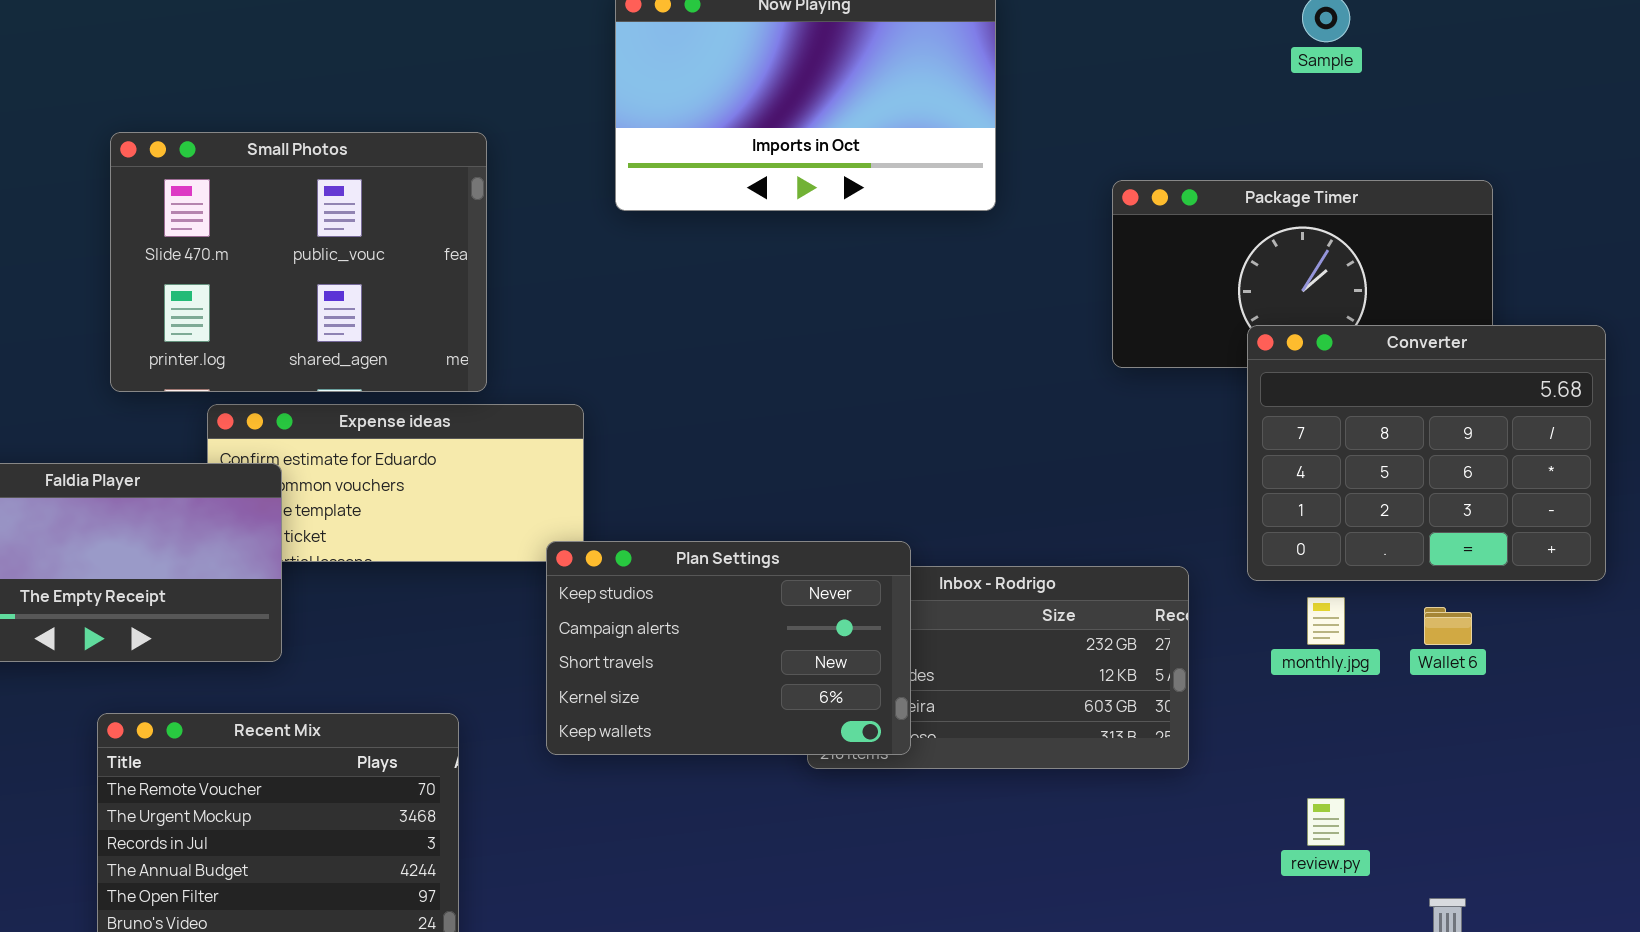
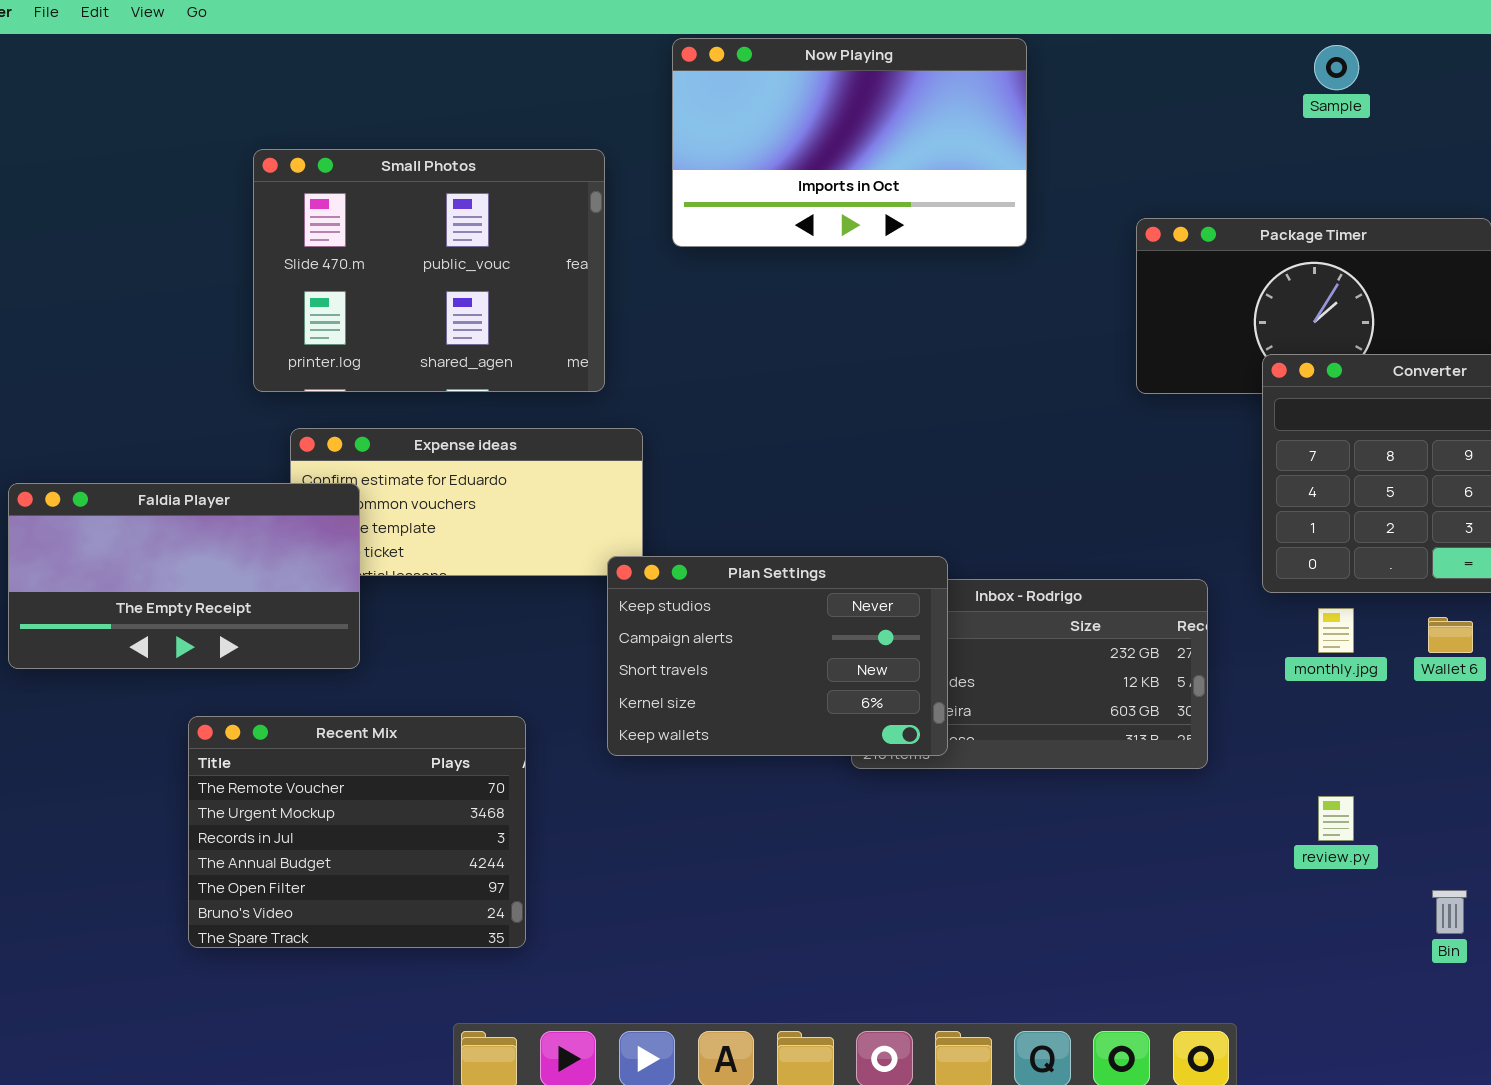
Small Photos: [110,132,487,392] -> [253,149,605,392], moved

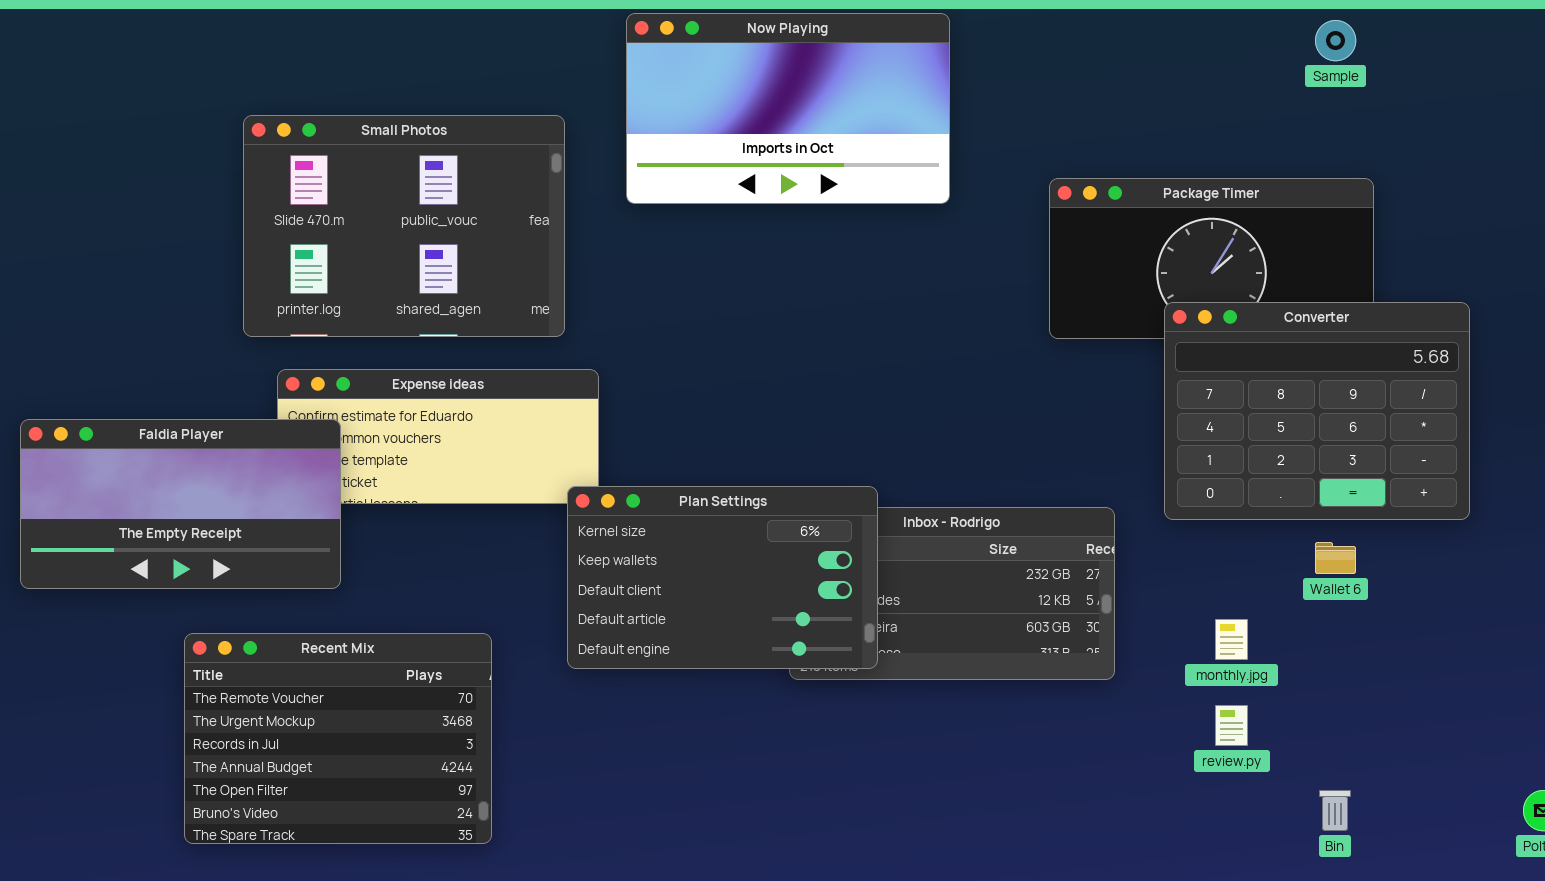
Sample: [1314,45,1359,90] -> [1315,20,1356,61], moved
Plan Settings: [607,556,948,756] -> [567,486,878,669], scrolled down 3 rows
monthly.jpg: [1318,608,1354,653] -> [1215,619,1248,660], moved

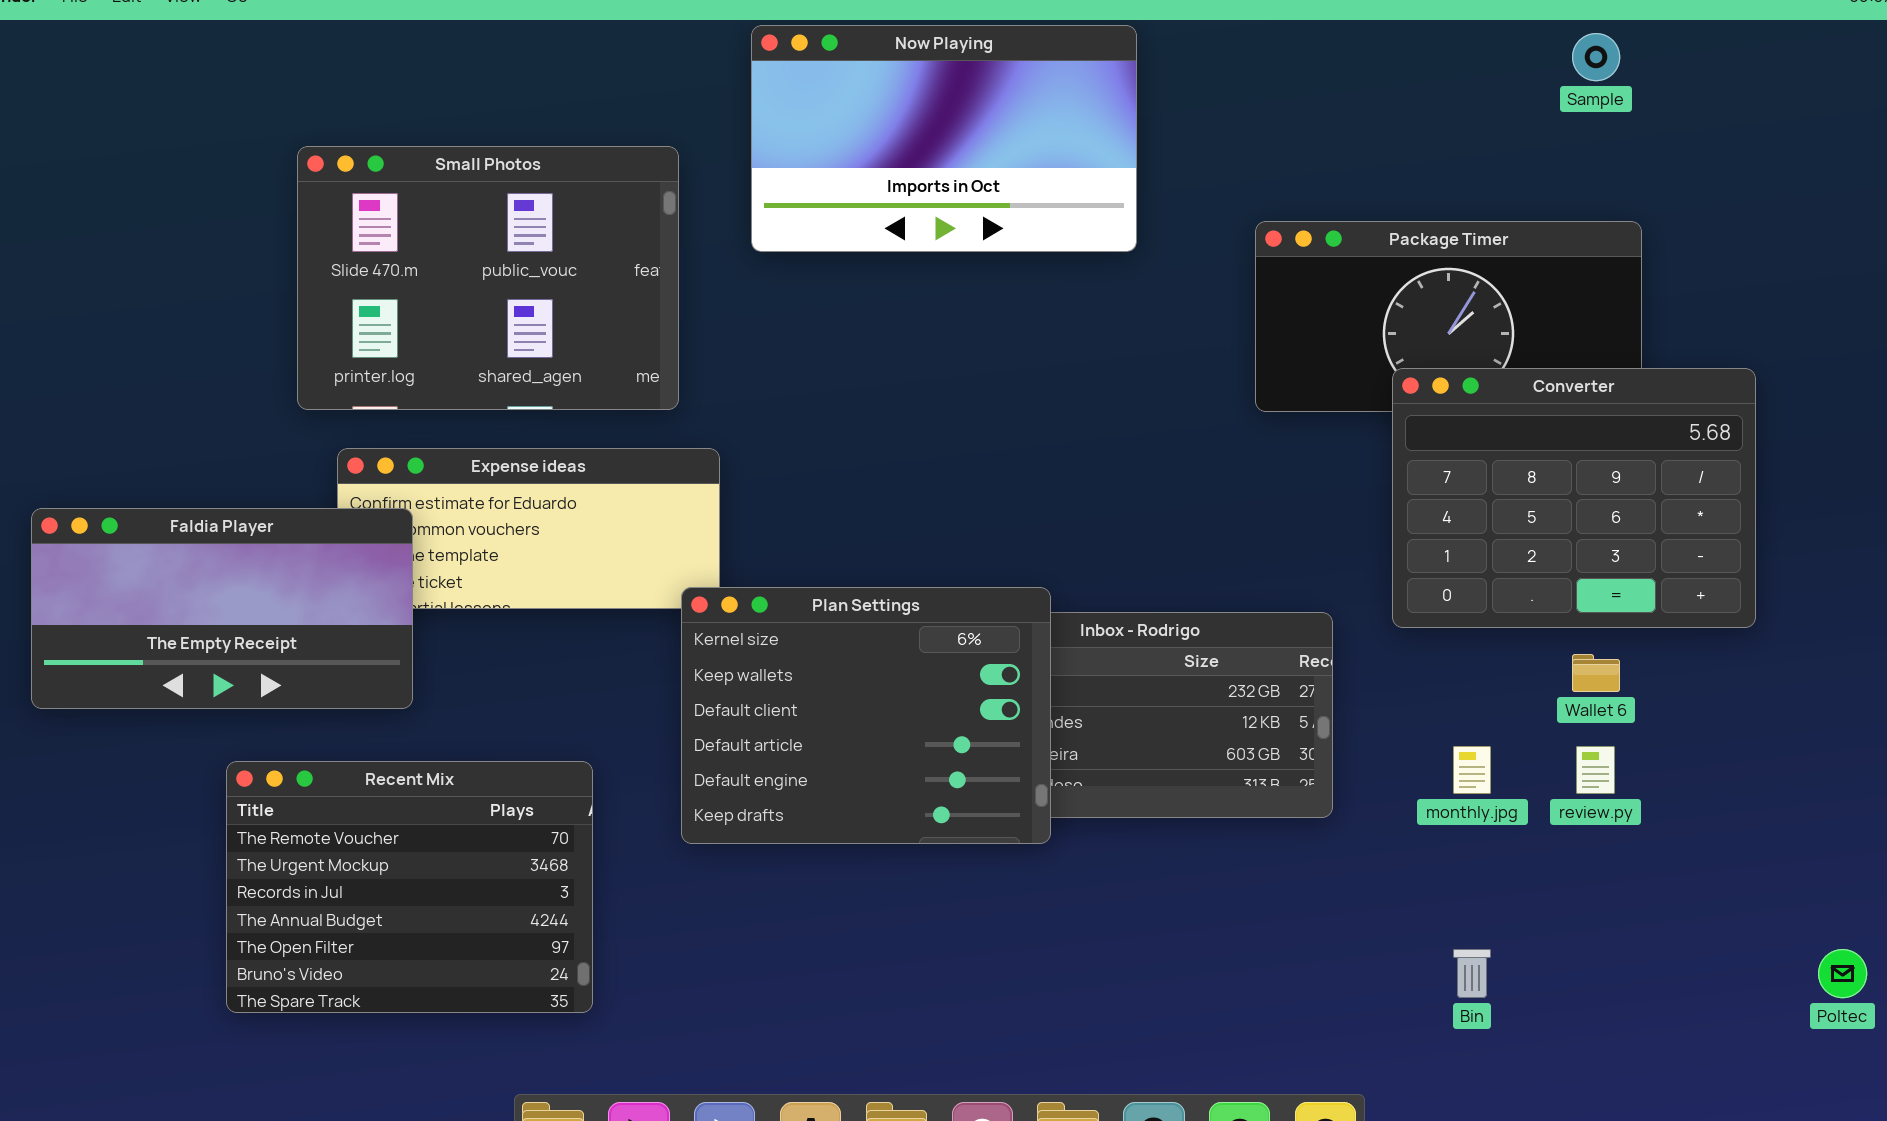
Plan Settings: [567,486,878,669] -> [681,587,1051,844], resized
review.py: [1215,705,1248,746] -> [1576,746,1615,794], moved
Bin: [1319,790,1351,831] -> [1453,949,1491,998], moved

